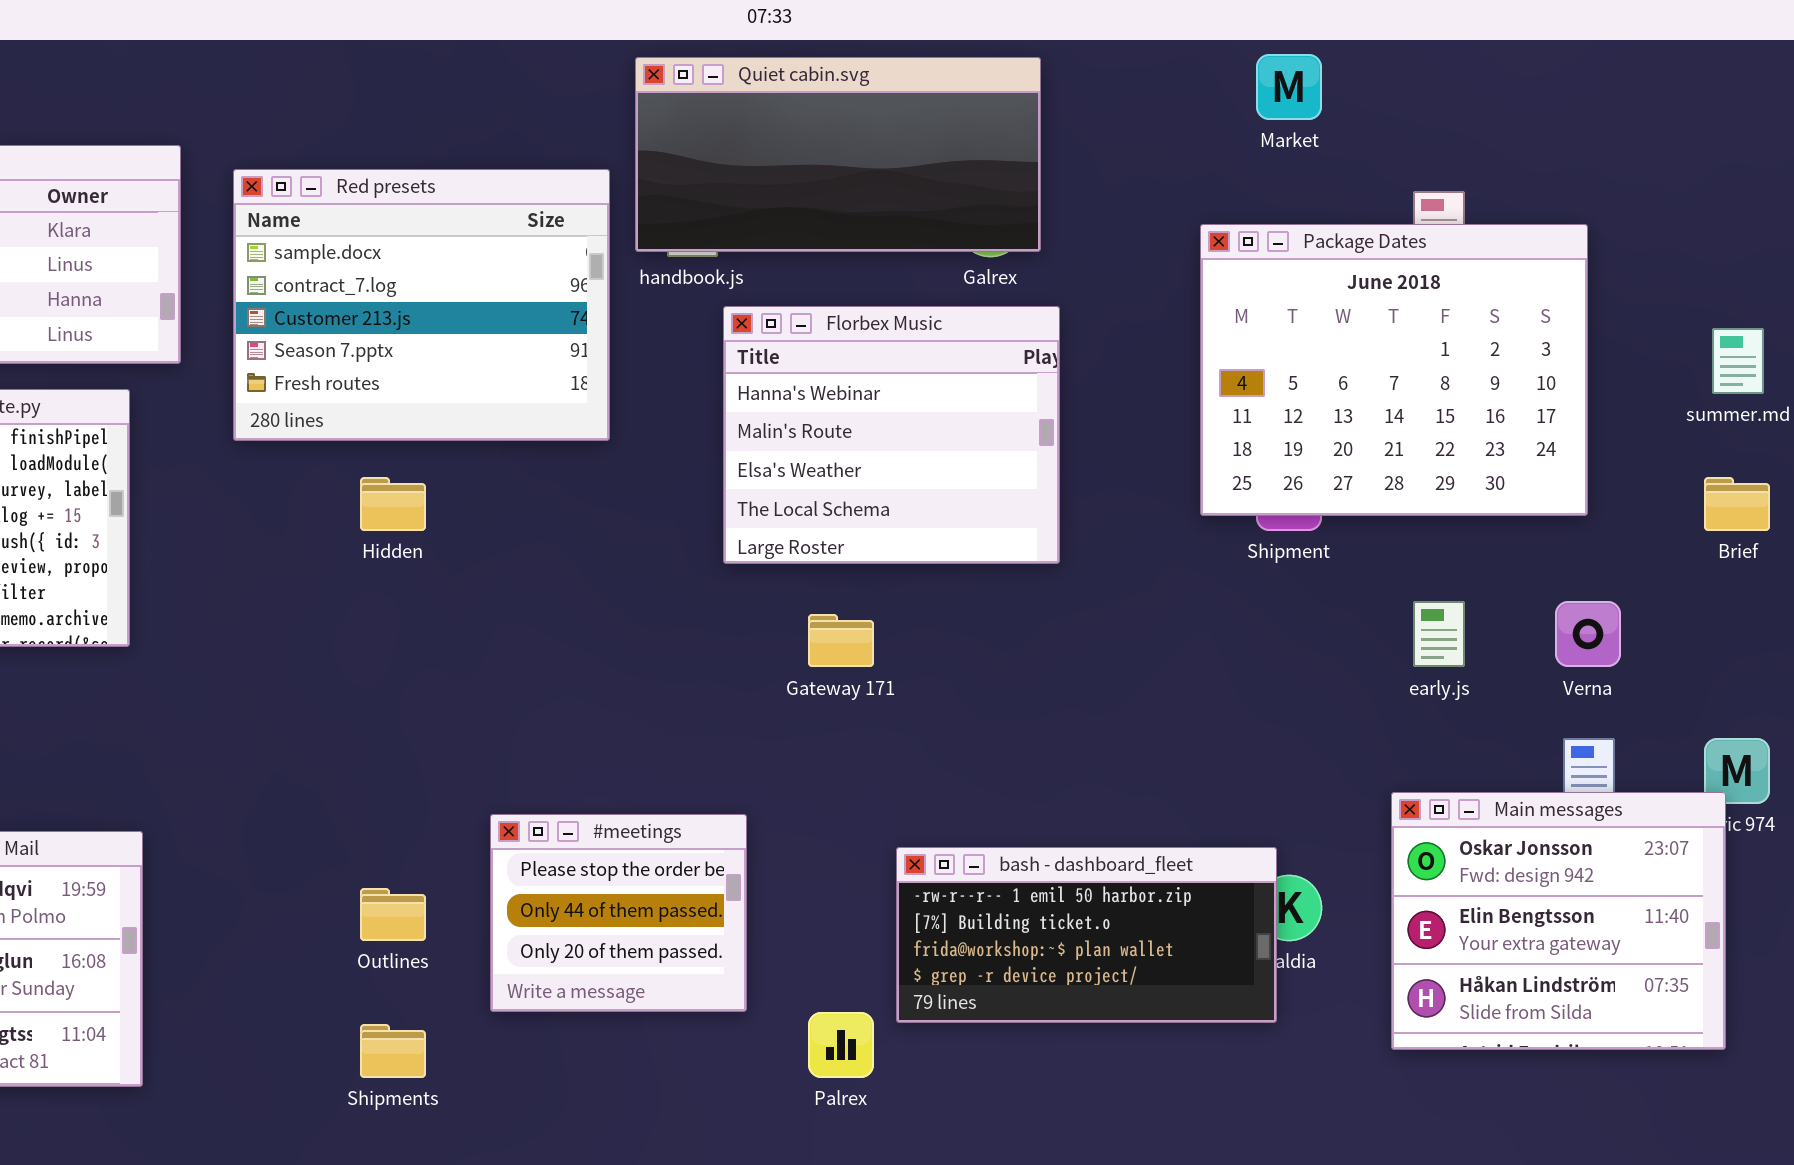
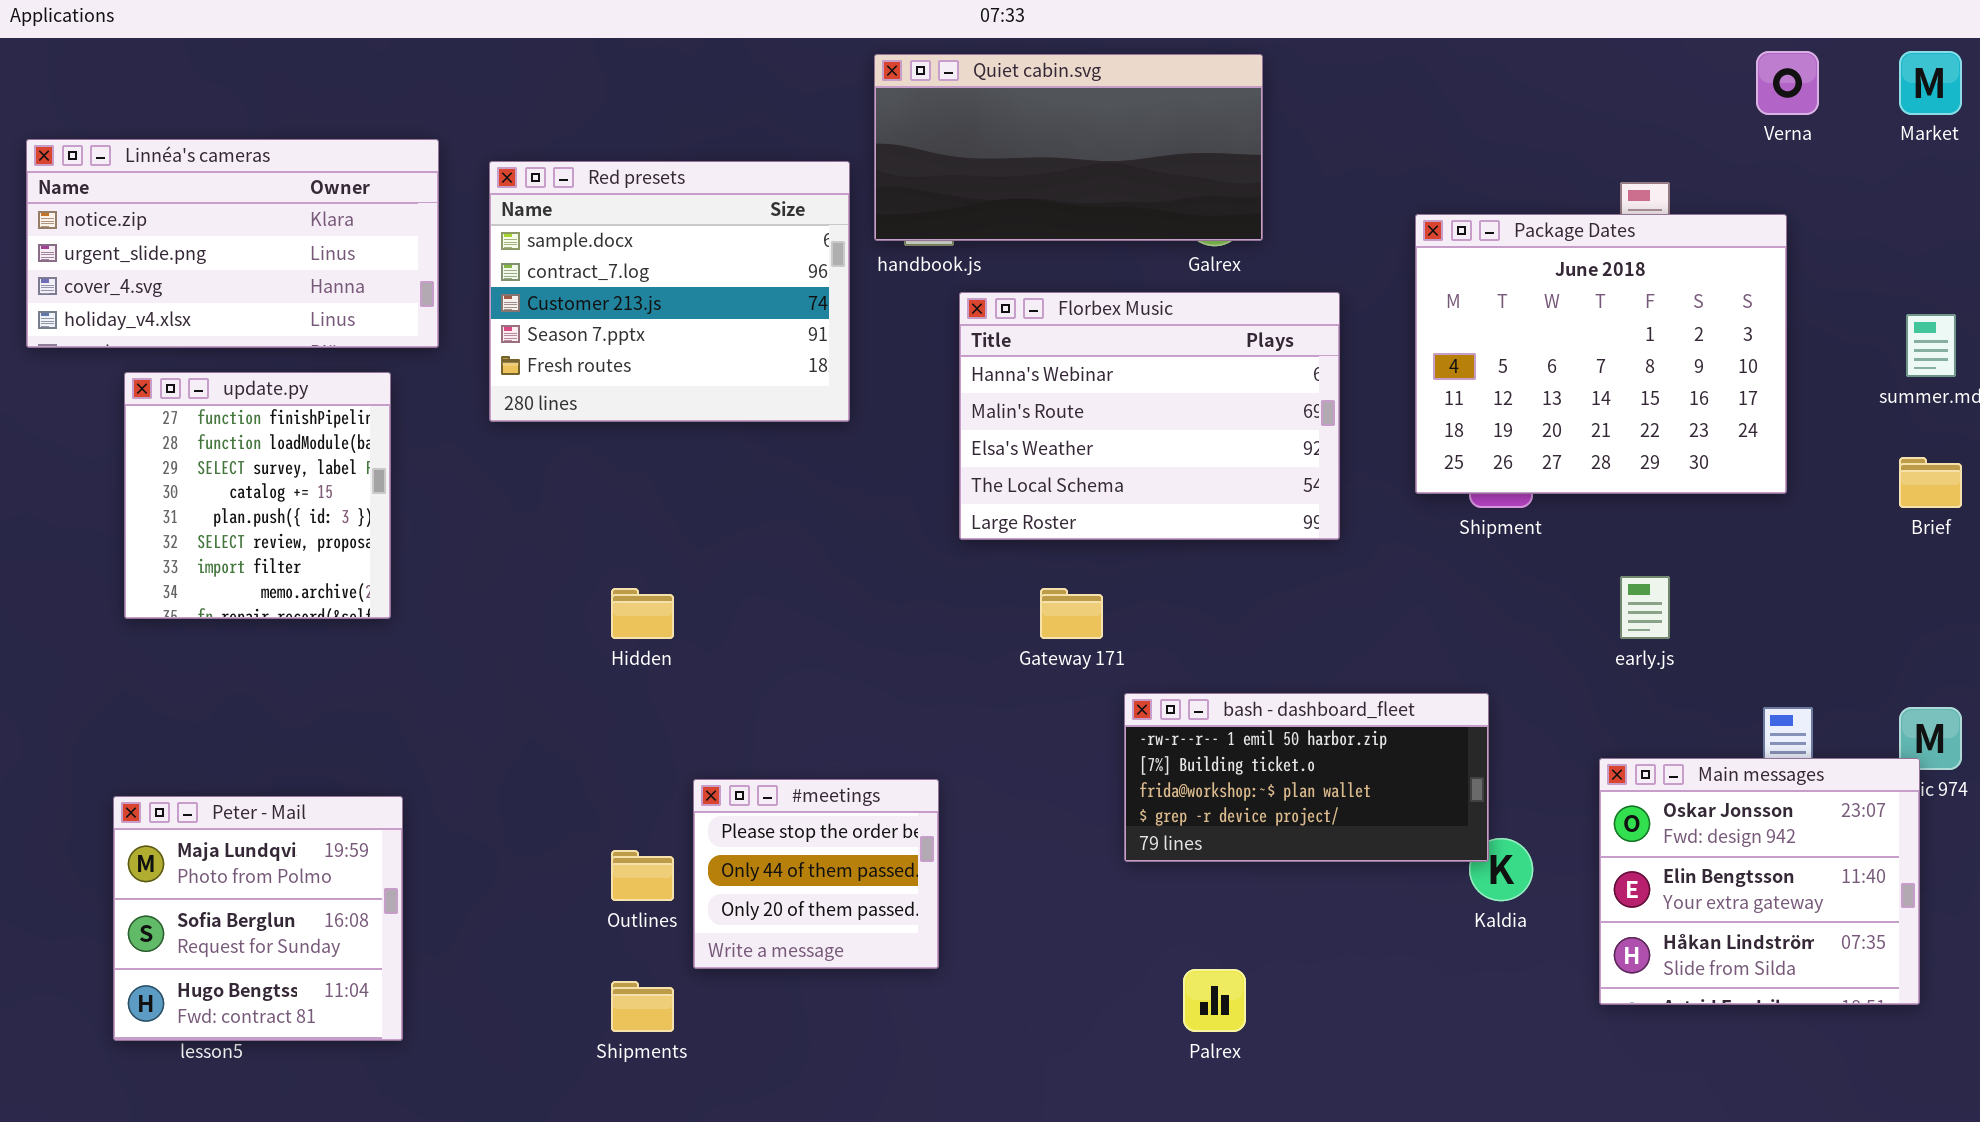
Market: [1256,54,1322,120] -> [1899,51,1962,115], moved
Florbex Music: [723,306,1060,564] -> [959,292,1340,540], resized
Hidden: [360,477,426,531] -> [611,588,674,639], moved
Verna: [1555,601,1621,667] -> [1756,51,1819,115], moved
#meetings: [490,814,747,1012] -> [693,779,939,969], moved
bash - dashboard_fleet: [896,847,1277,1023] -> [1124,693,1489,862], moved
Palrex: [808,1012,874,1078] -> [1183,969,1246,1032], moved

